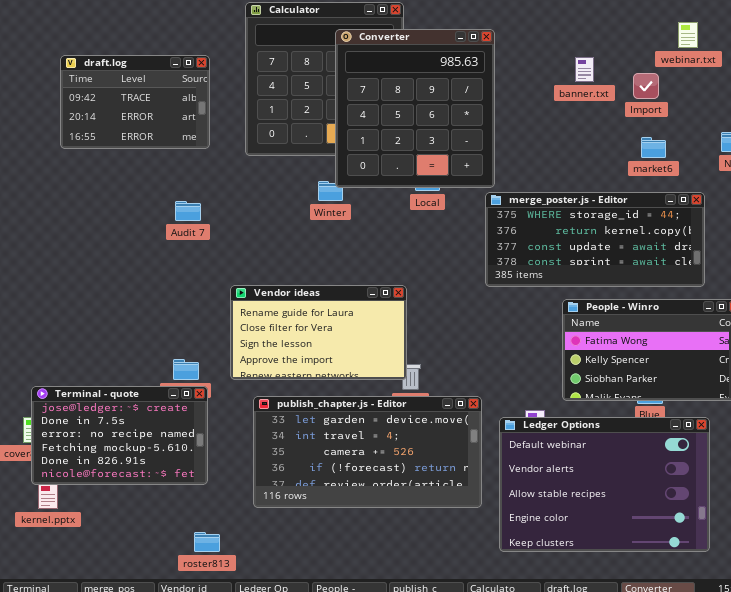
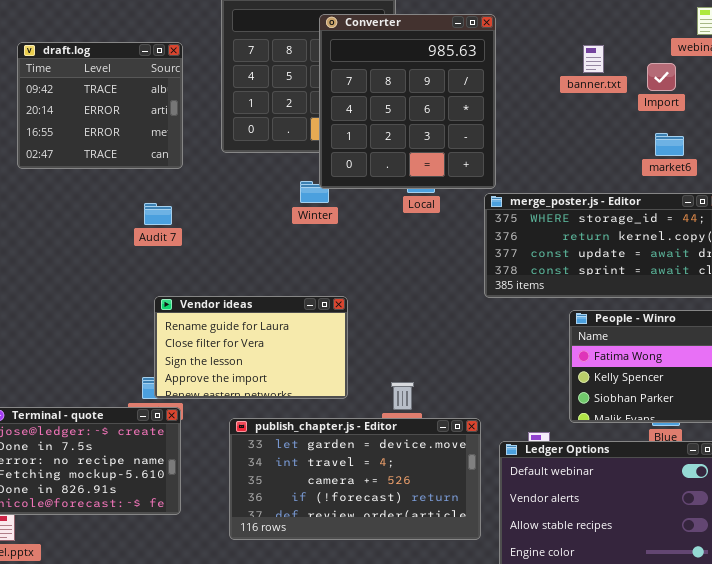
draft.log: [60,55,210,149] -> [17,42,183,169], resized
Vendor ideas: [230,285,407,380] -> [154,296,348,399], moved

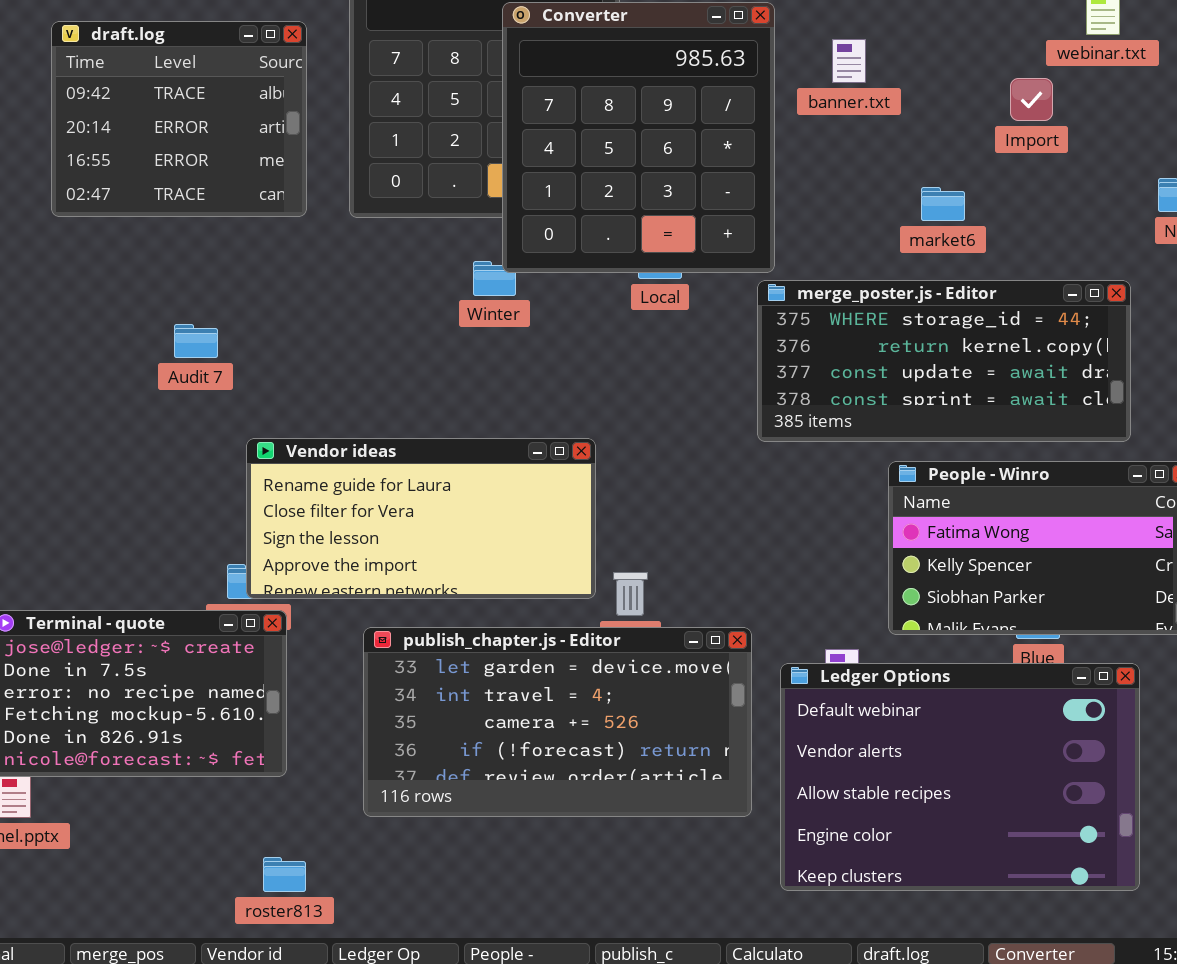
draft.log: [17,42,183,169] -> [51,21,307,217], moved
banner.txt: [583,45,604,73] -> [832,39,866,83], moved
market6: [655,133,684,156] -> [921,187,965,221], moved
Audit 7: [144,203,172,225] -> [174,324,218,358], moved
Vendor ideas: [154,296,348,399] -> [246,438,596,599], resized

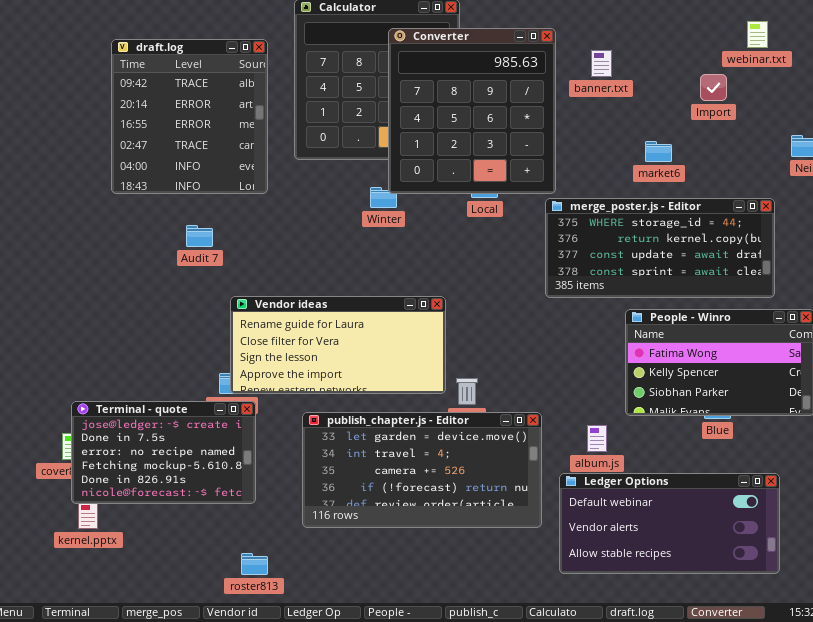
draft.log: [51,21,307,217] -> [111,39,268,194], resized
Ledger Options: [780,663,1140,891] -> [559,473,780,574], resized

